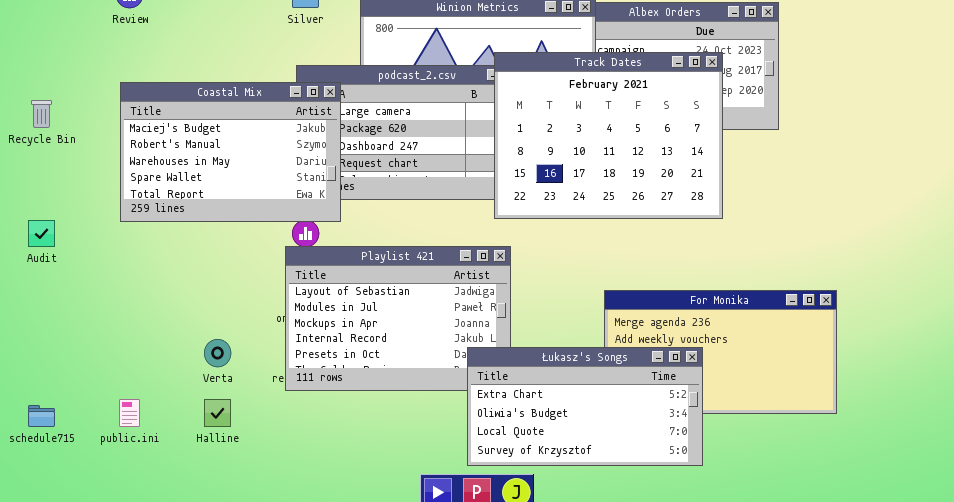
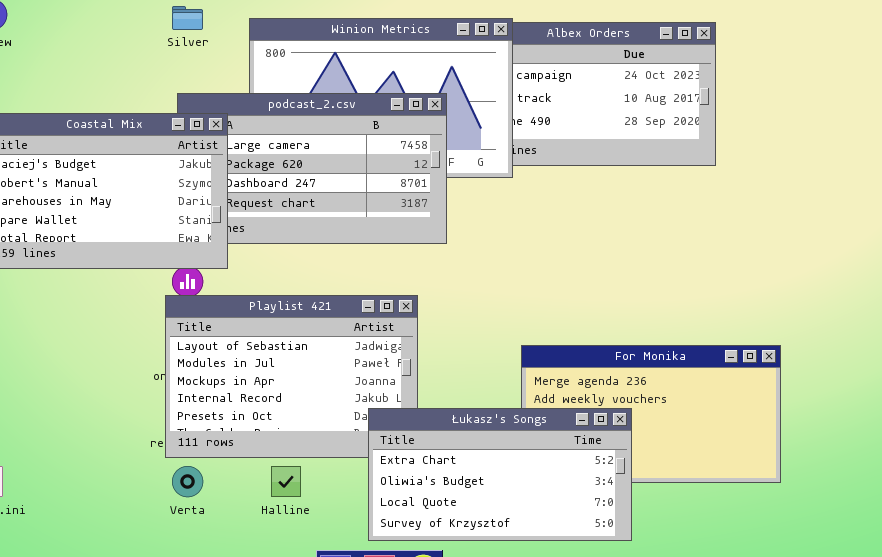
Track Dates: [494,52,723,219] -> none, closed
Verta: [204,339,231,367] -> [172,466,203,497], moved
Halline: [204,399,231,427] -> [271,466,301,497], moved

